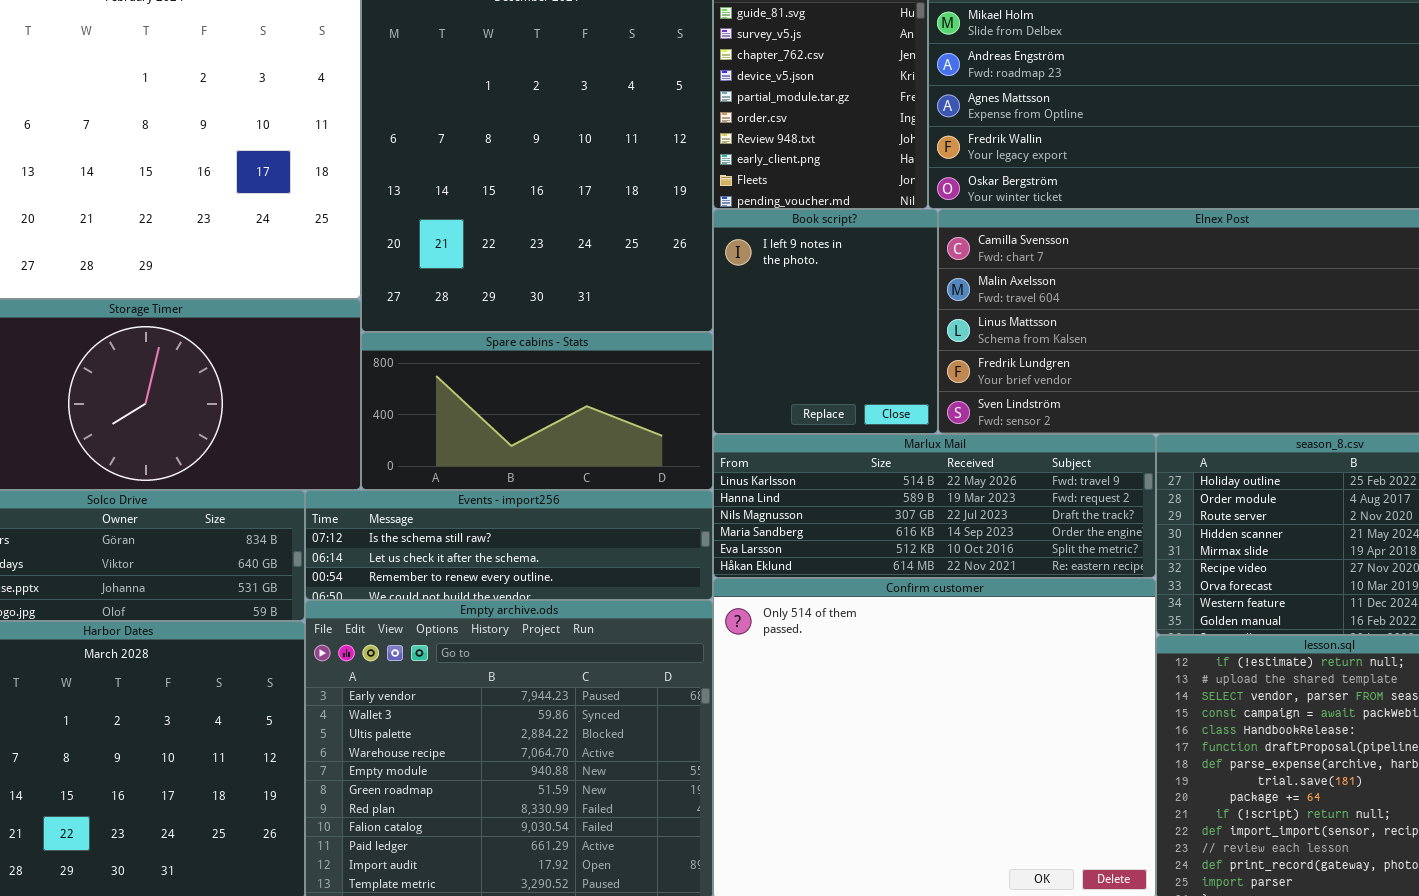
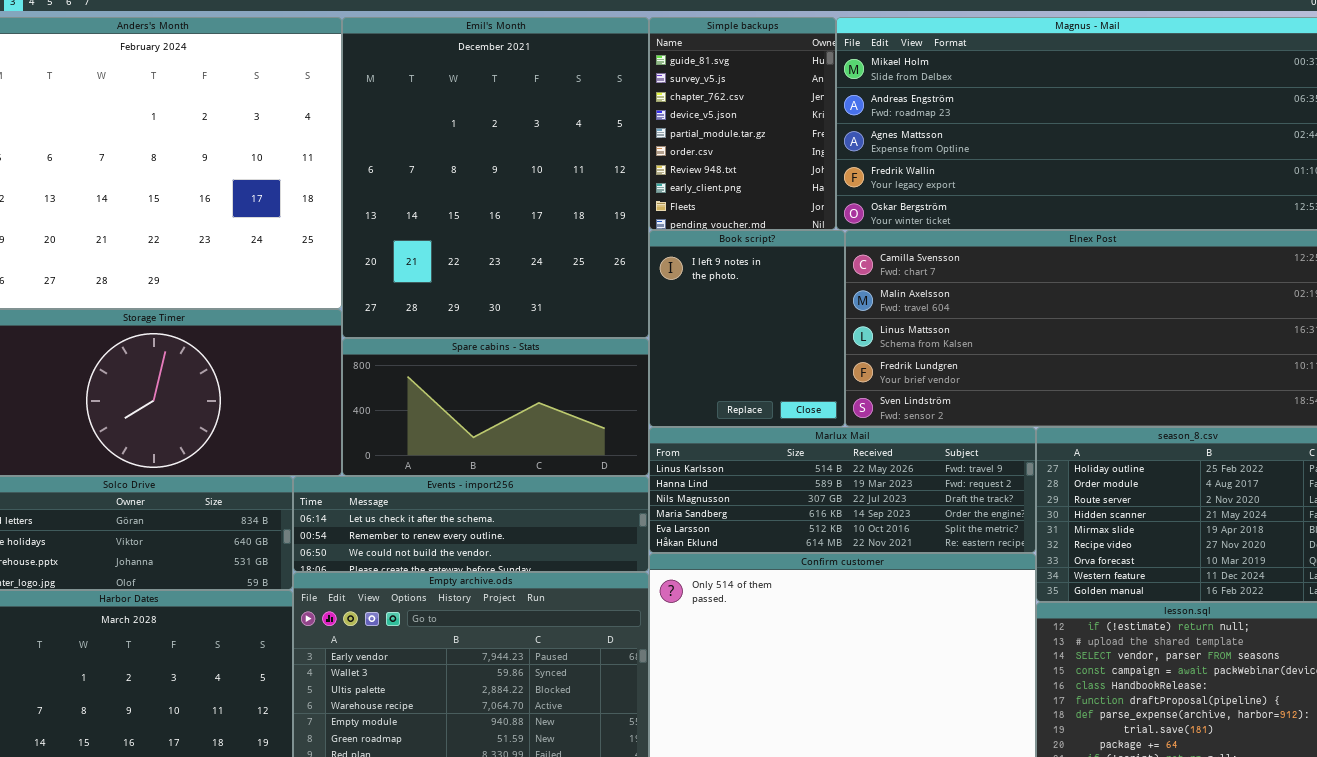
Events - import256: [305,490,713,600] -> [293,476,649,572], scrolled down 1 row

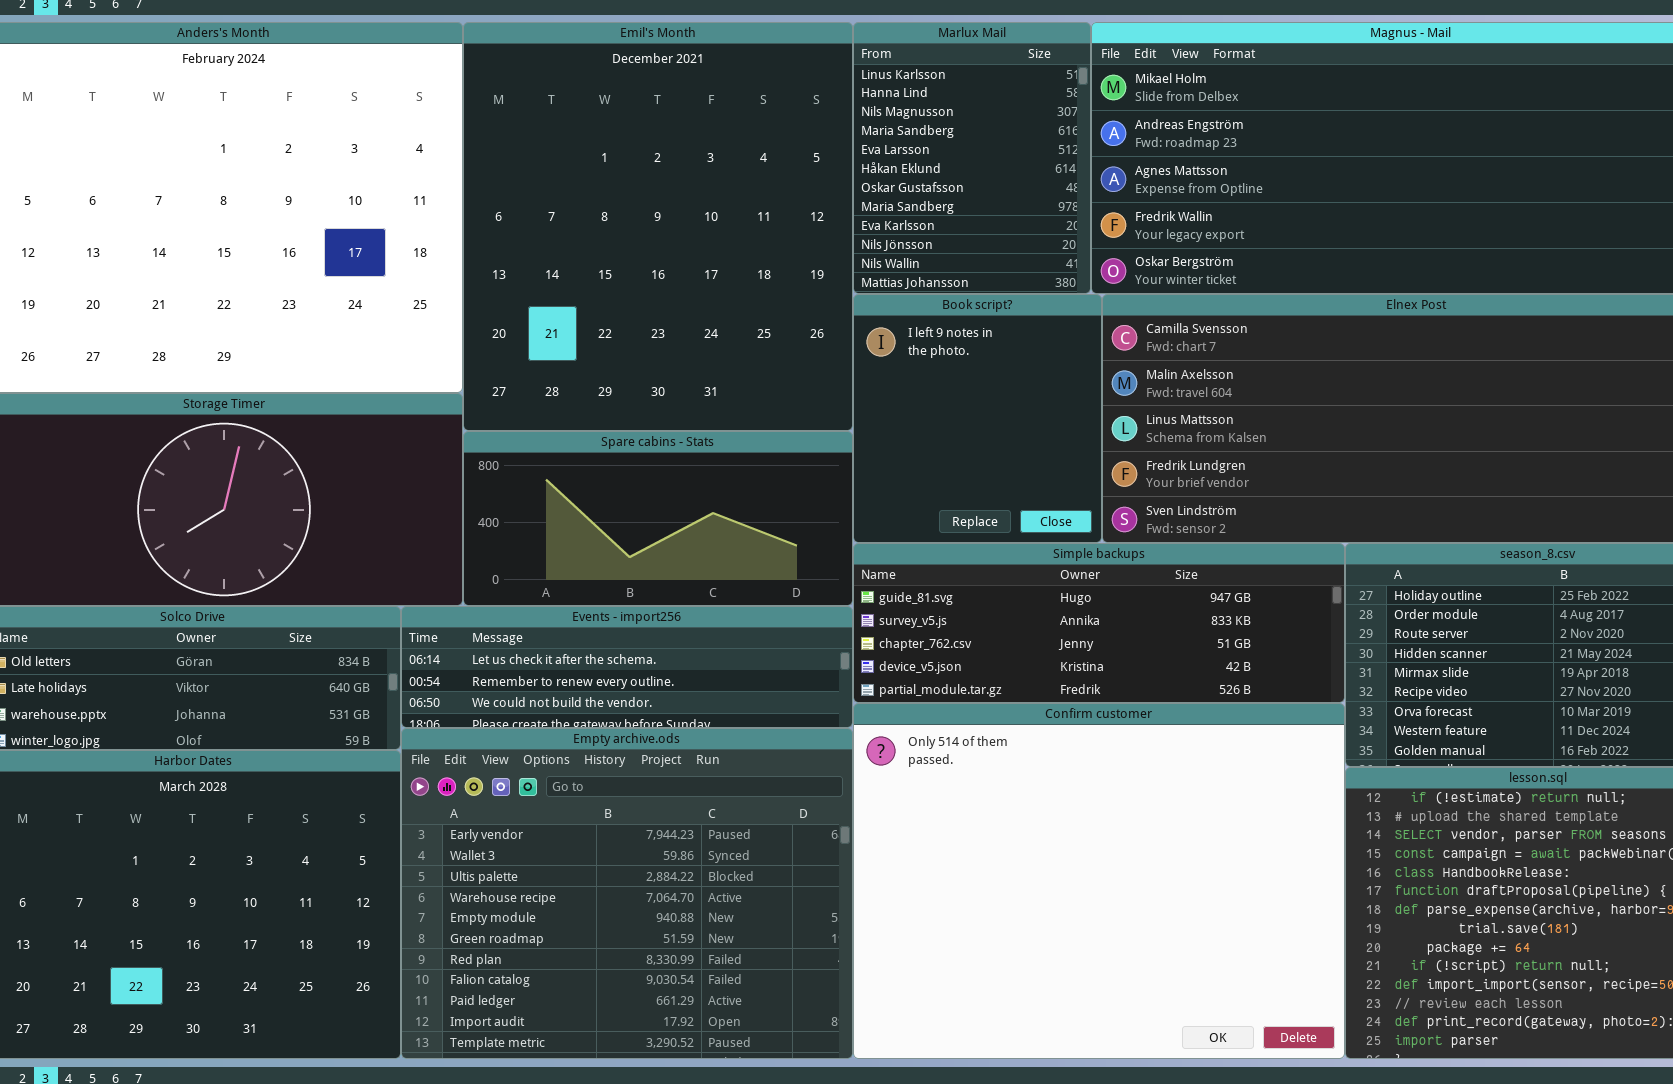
Simple backups: [649,17,836,230] -> [853,543,1345,703], moved, resized
Marlux Mail: [649,427,1036,553] -> [853,22,1091,294], moved, resized

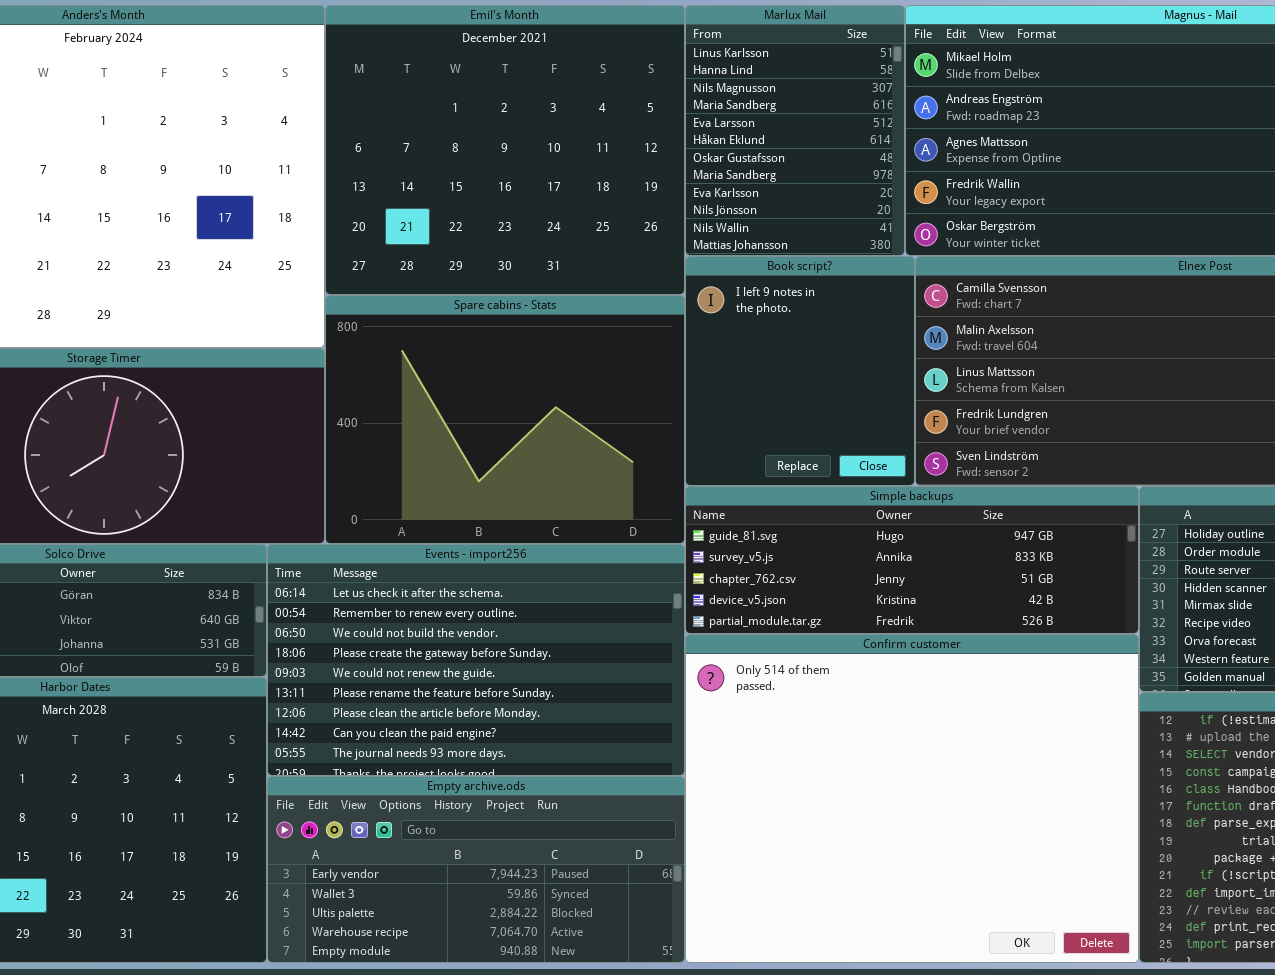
Emil's Month: [463,22,853,431] -> [325,5,685,295], resized
Spare cabins - Stats: [463,431,853,606] -> [325,295,685,544], resized
Events - import256: [401,606,853,728] -> [267,544,685,776], resized
Empty archive.ods: [401,728,853,1059] -> [267,776,685,963], resized

